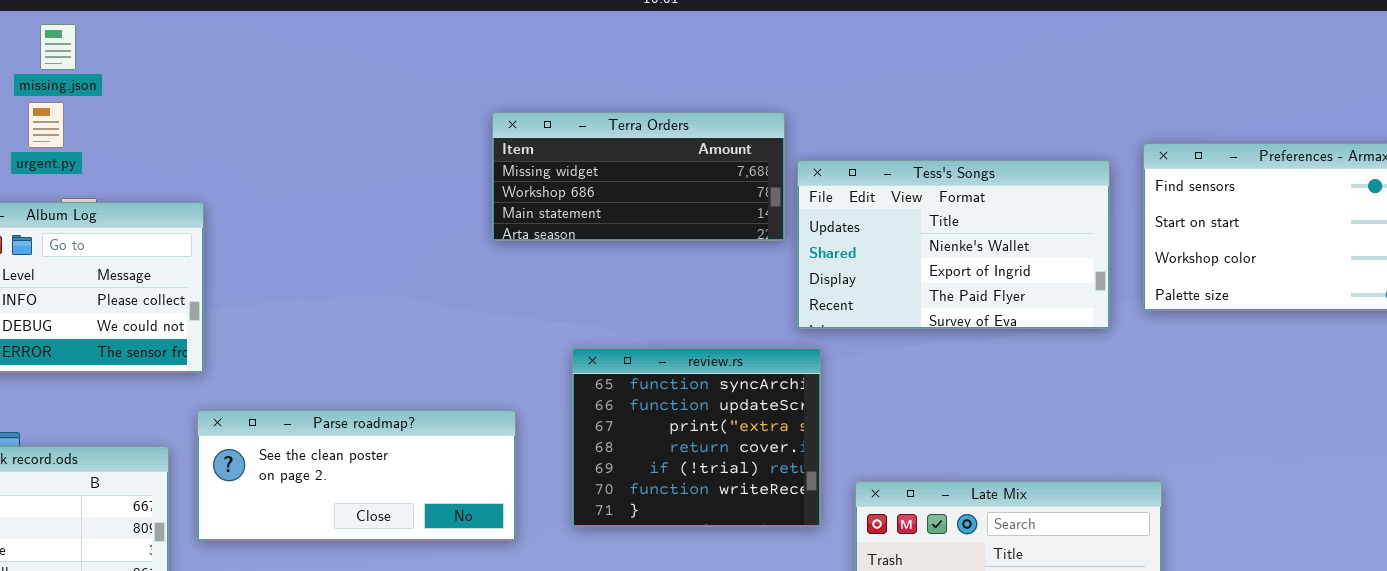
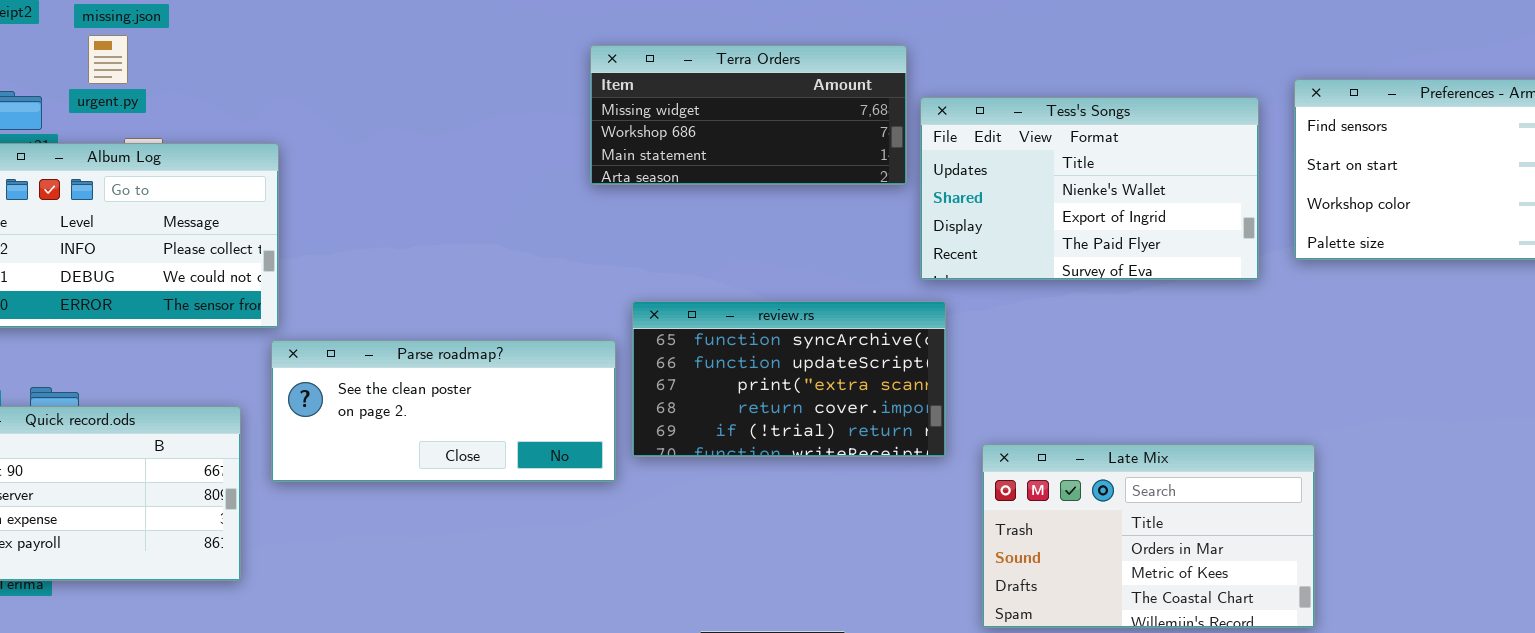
review.rs: [572,348,821,527] -> [632,301,946,457], resized
Parse roadmap?: [197,410,516,541] -> [271,340,616,482], moved

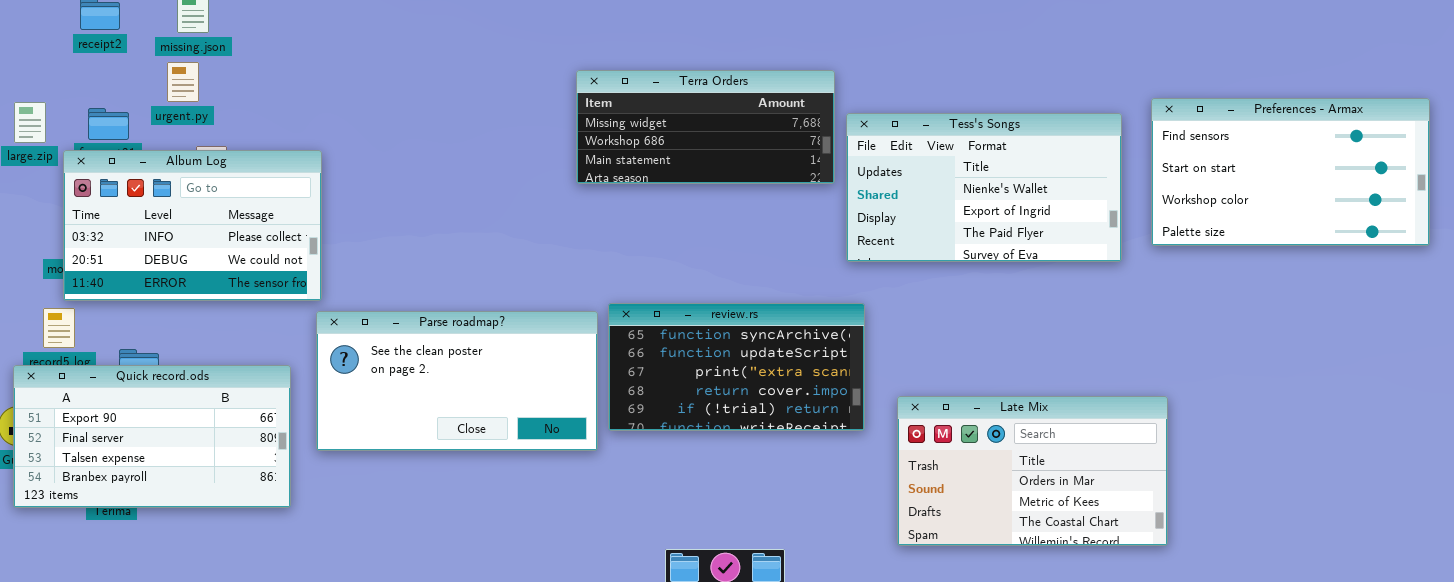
review.rs: [632,301,946,457] -> [608,303,865,431], moved
Parse roadmap?: [271,340,616,482] -> [316,311,598,451], resized

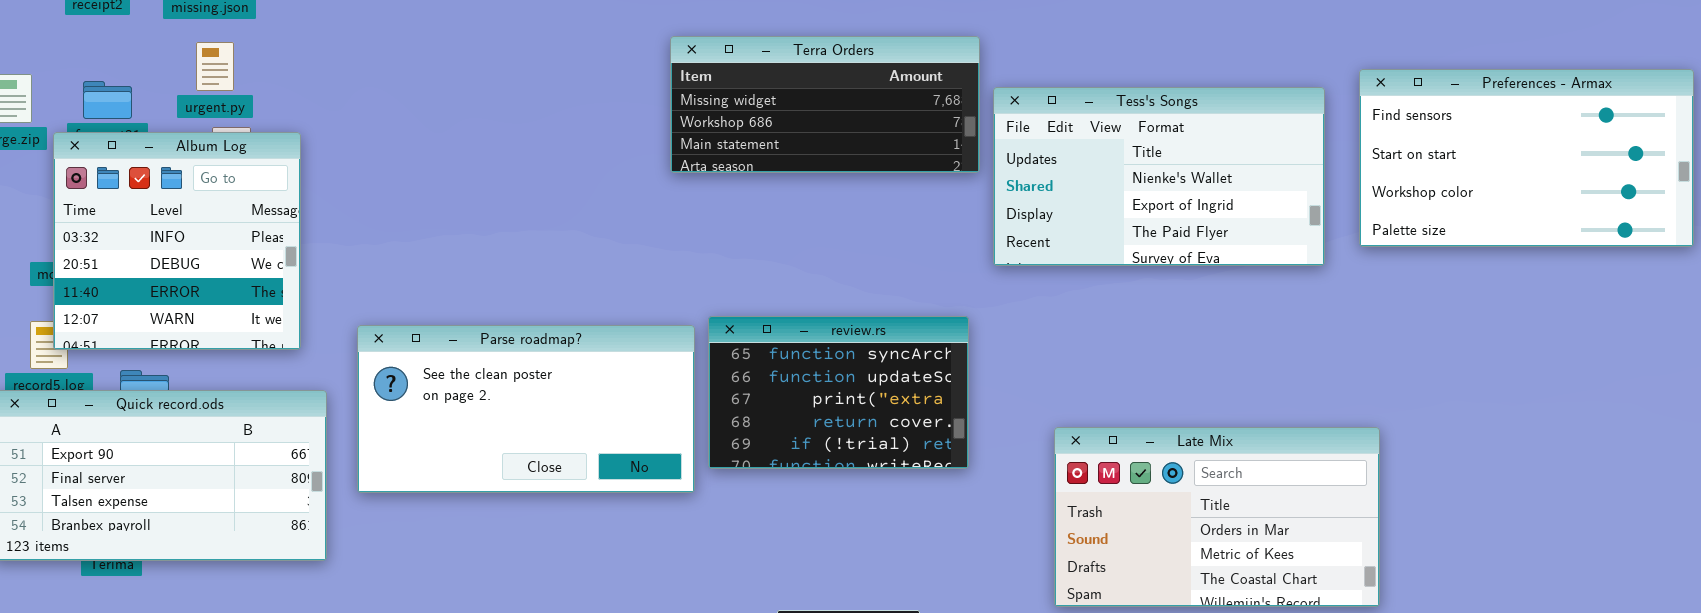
urgent.py: [167,62,199,102] -> [196,42,234,91], moved
Album Log: [63,150,322,301] -> [53,132,301,350], resized
review.rs: [608,303,865,431] -> [708,316,969,469], resized

